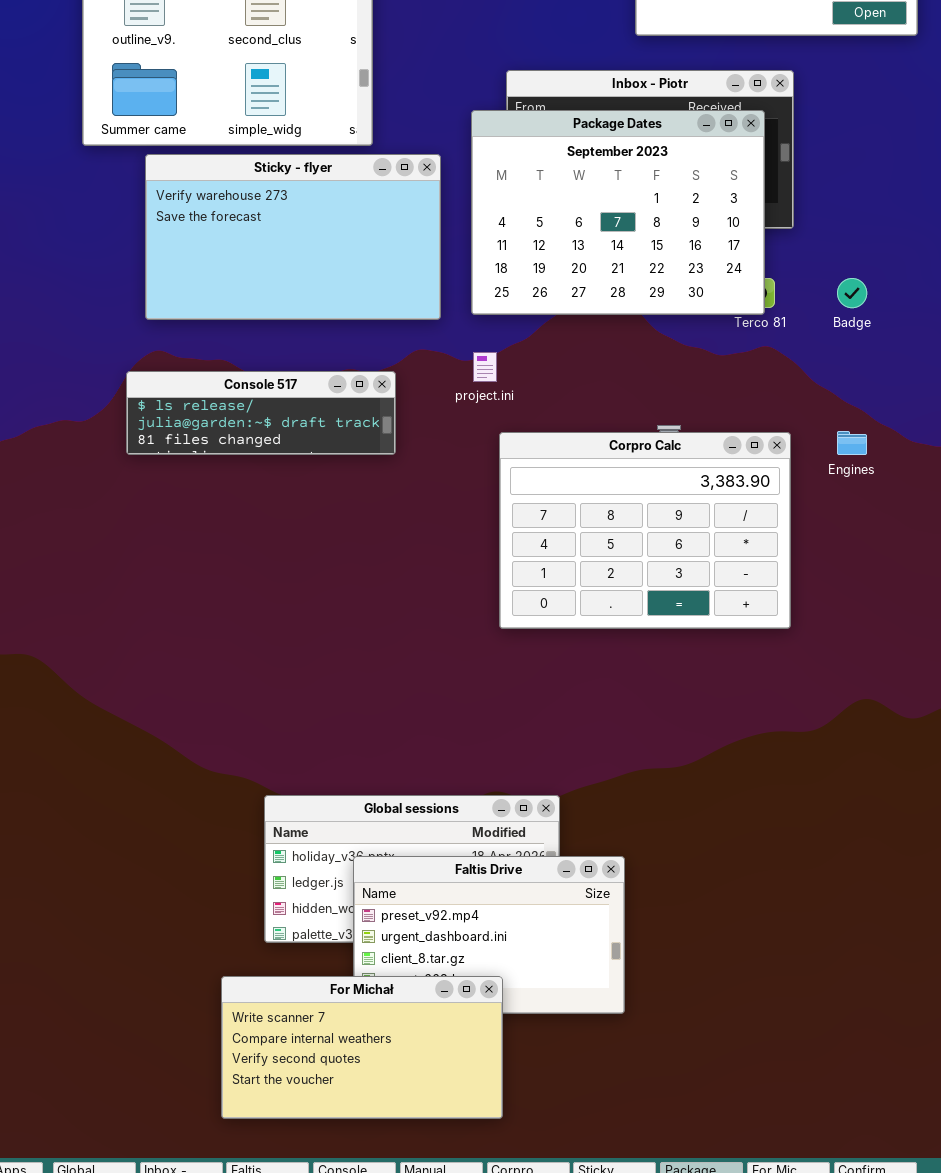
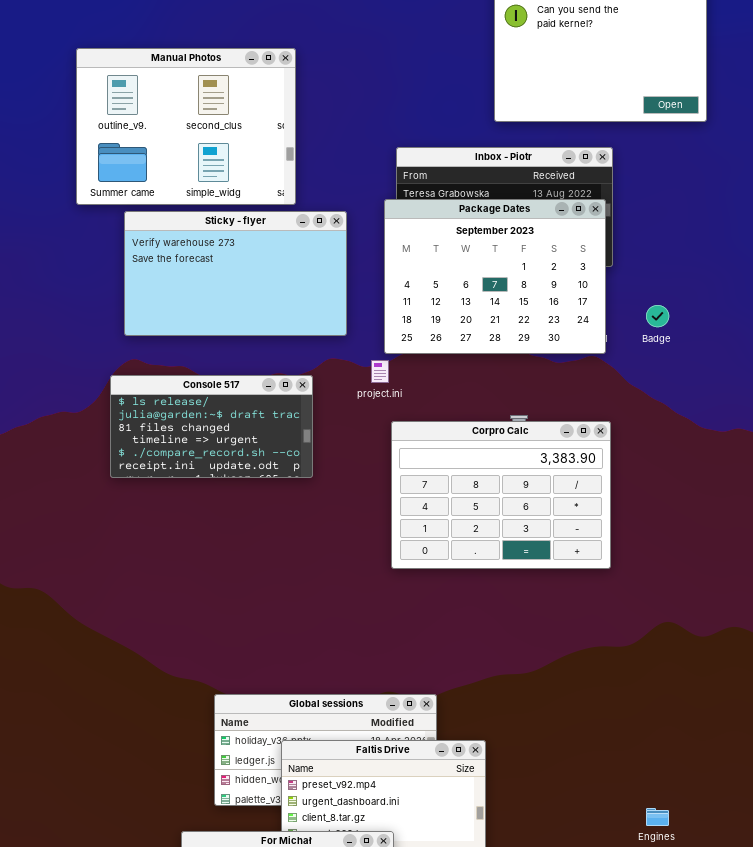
Package Dates: [471,110,765,315] -> [384,199,606,354], moved
Console 517: [126,371,396,455] -> [110,375,313,478], resized
Engines: [837,431,867,455] -> [646,808,669,826], moved

